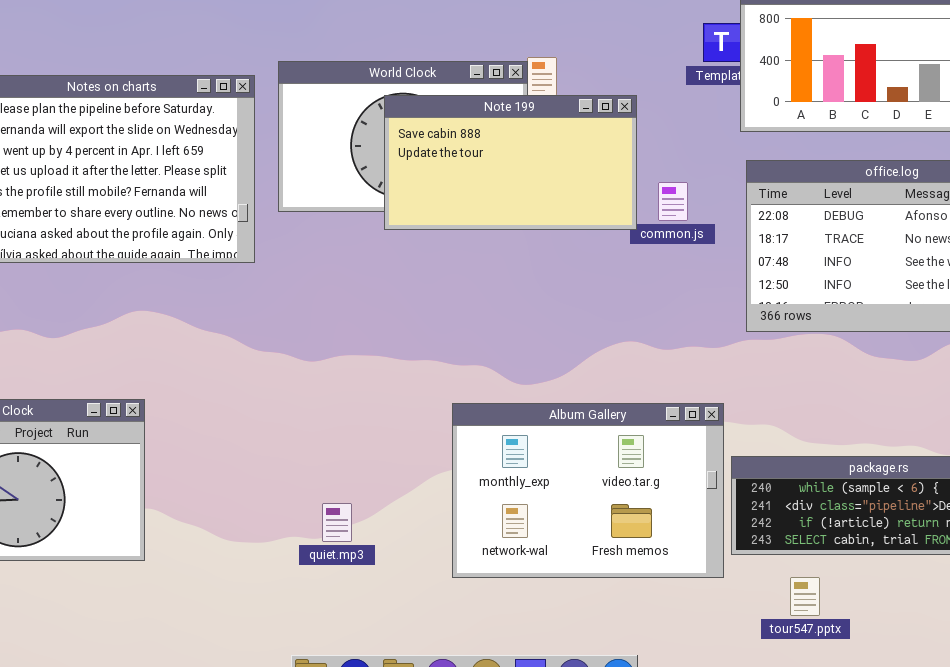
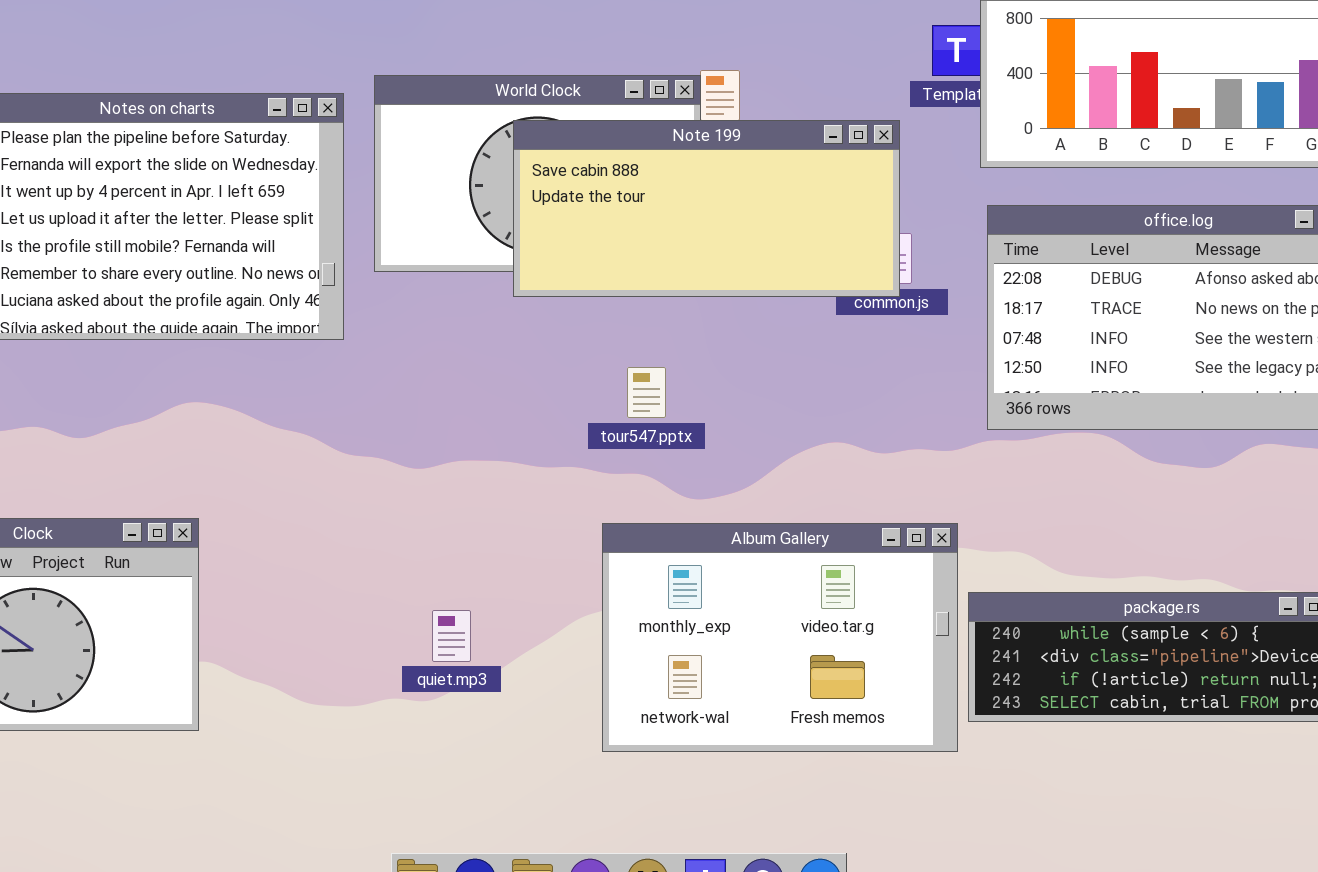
Note 199: [384,95,637,230] -> [513,120,900,297], resized
quiet.mp3: [322,503,352,542] -> [432,610,471,662], moved
tour547.pptx: [790,577,820,616] -> [627,367,666,418], moved

